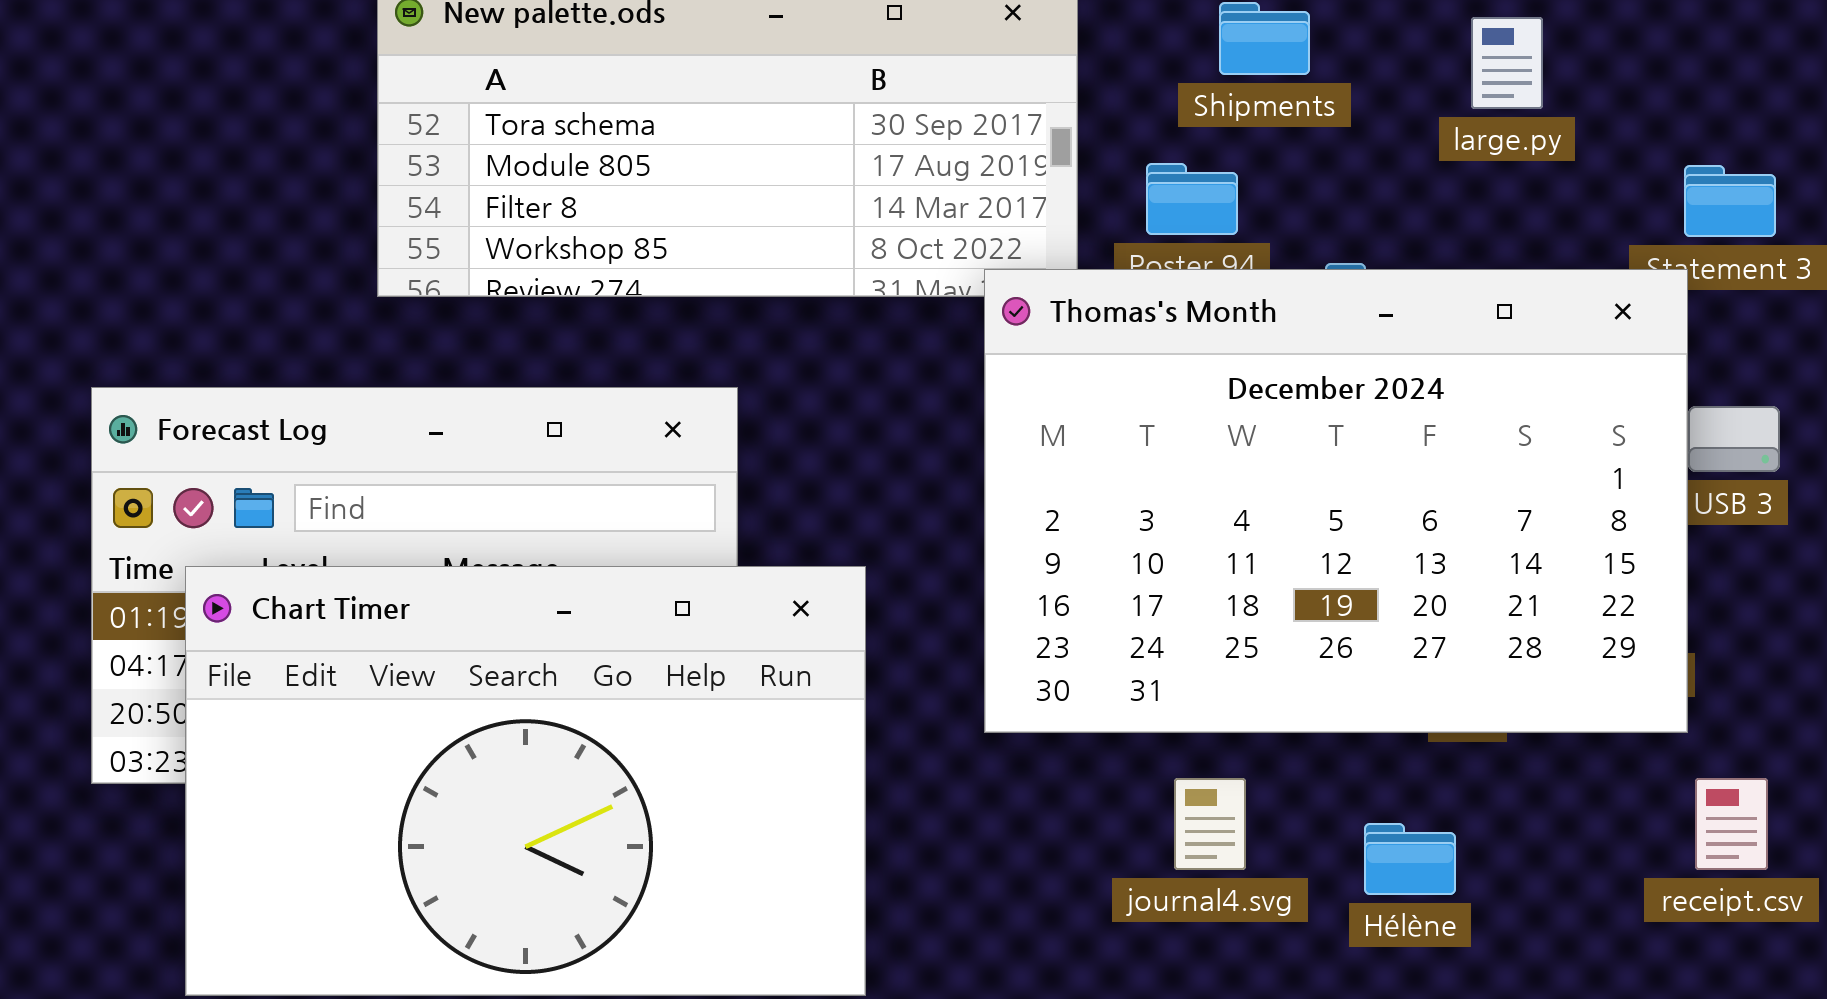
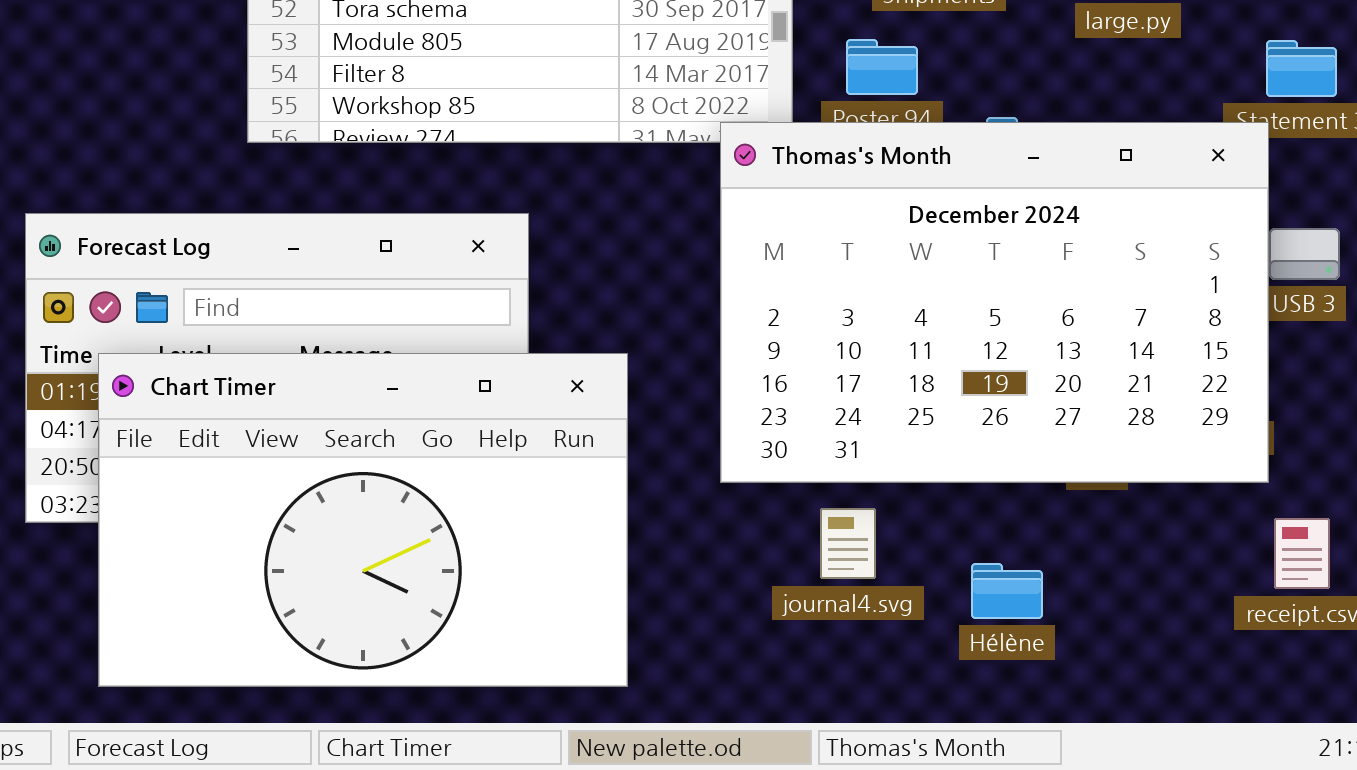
journal4.svg: [1174,778,1246,870] -> [820,508,876,579], moved
Hélène: [1364,823,1456,895] -> [971,563,1043,619], moved

